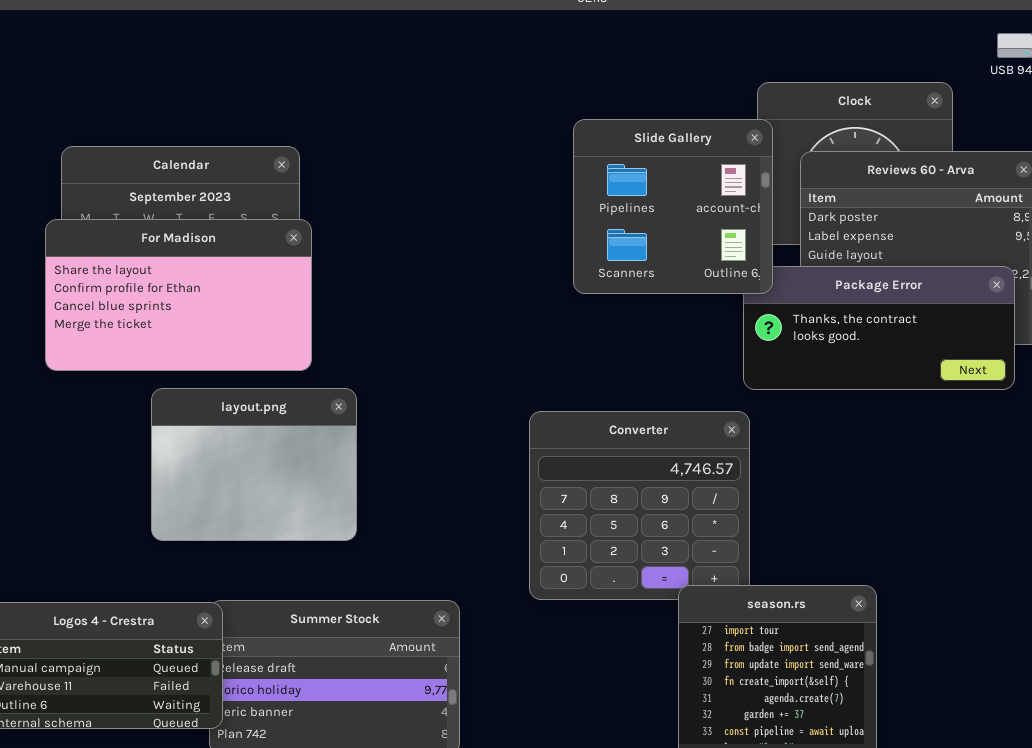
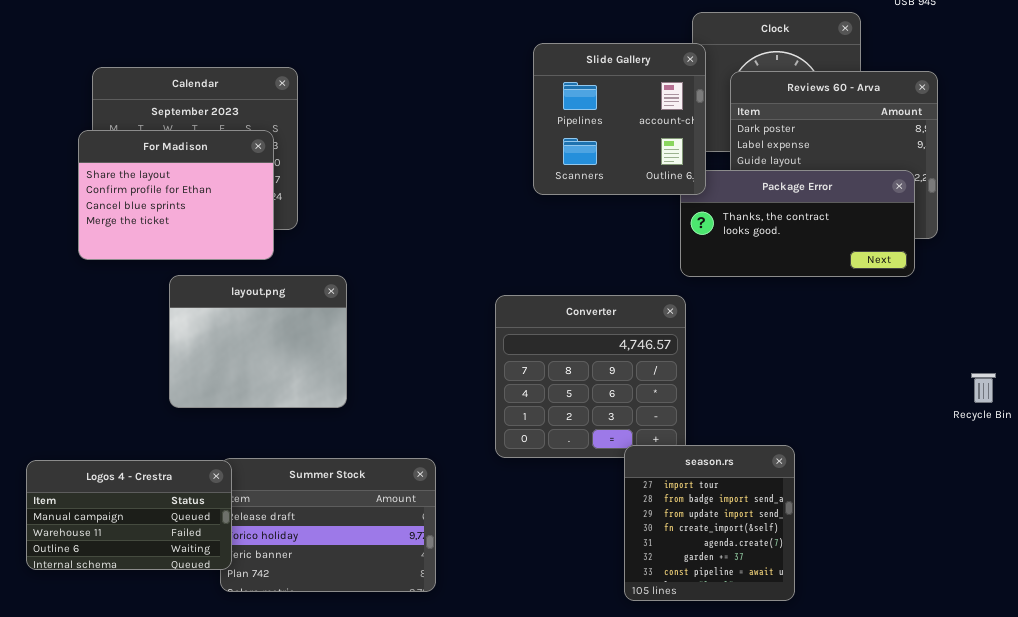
For Madison: [45,219,312,371] -> [78,130,274,260], resized

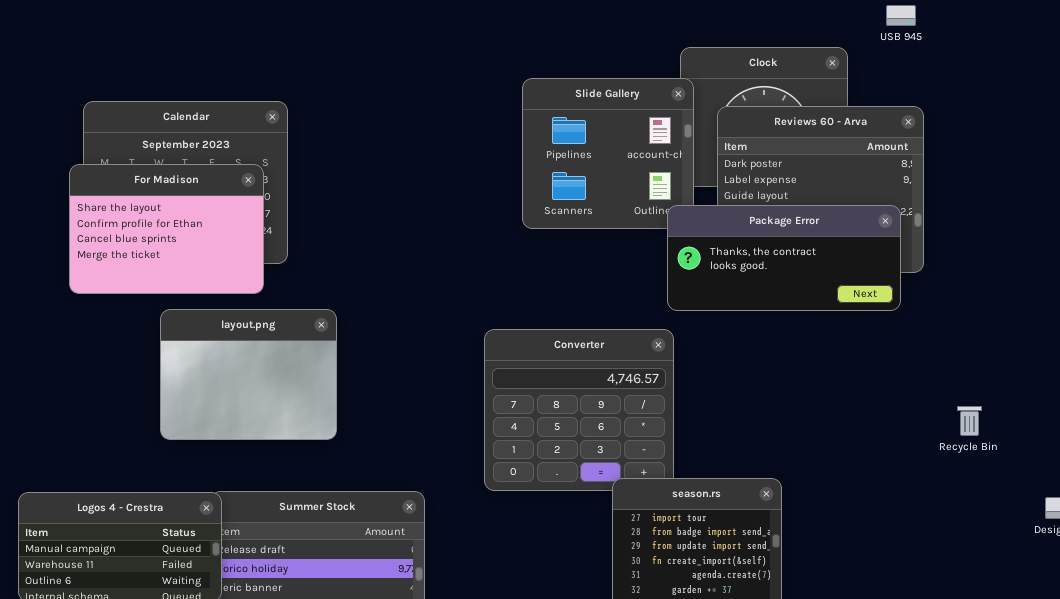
Package Error: [680,170,915,277] -> [667,205,901,311], raised

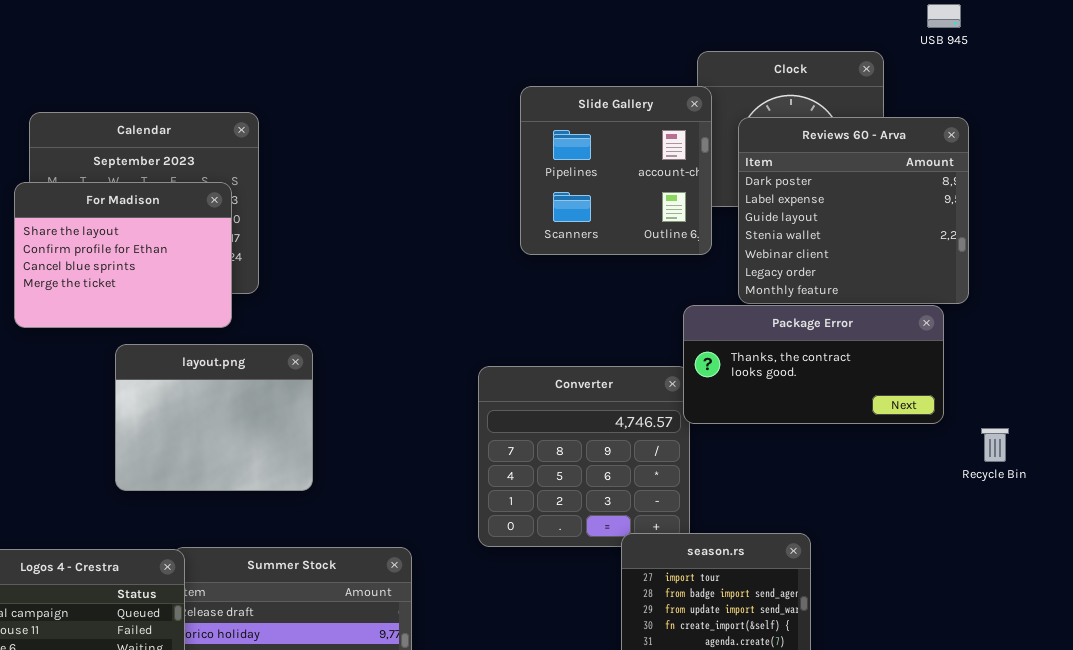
Package Error: [667,205,901,311] -> [683,305,944,424], moved
Recycle Bin: [957,406,982,436] -> [981,428,1009,462], moved

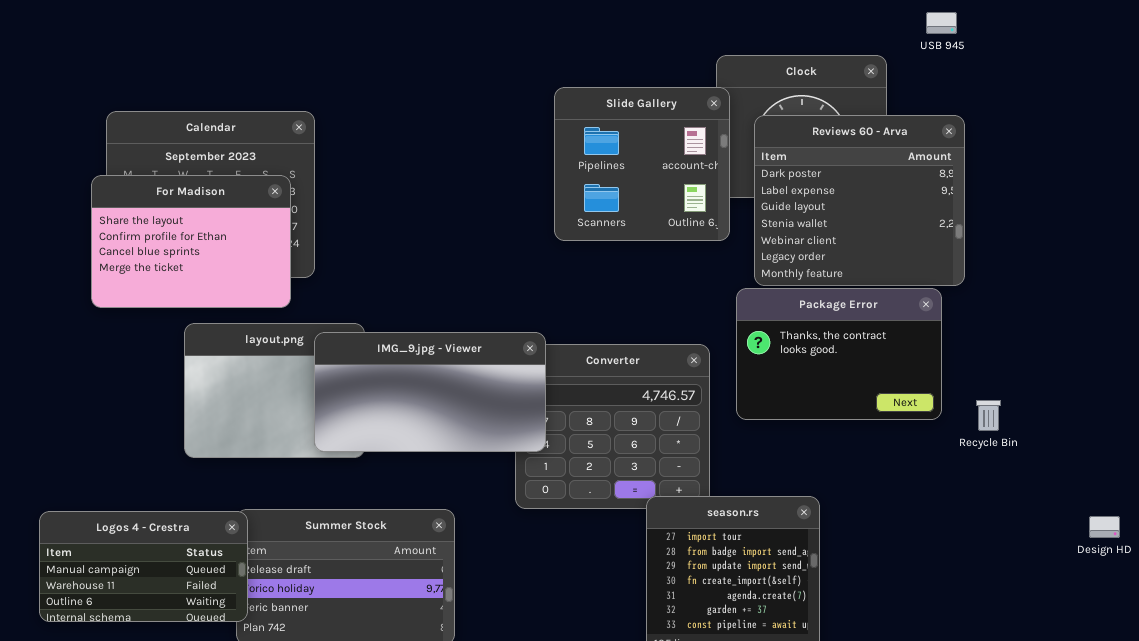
Package Error: [683,305,944,424] -> [736,288,942,420], resized
IMG_9.jpg - Viewer: none -> [314,332,546,452], opened

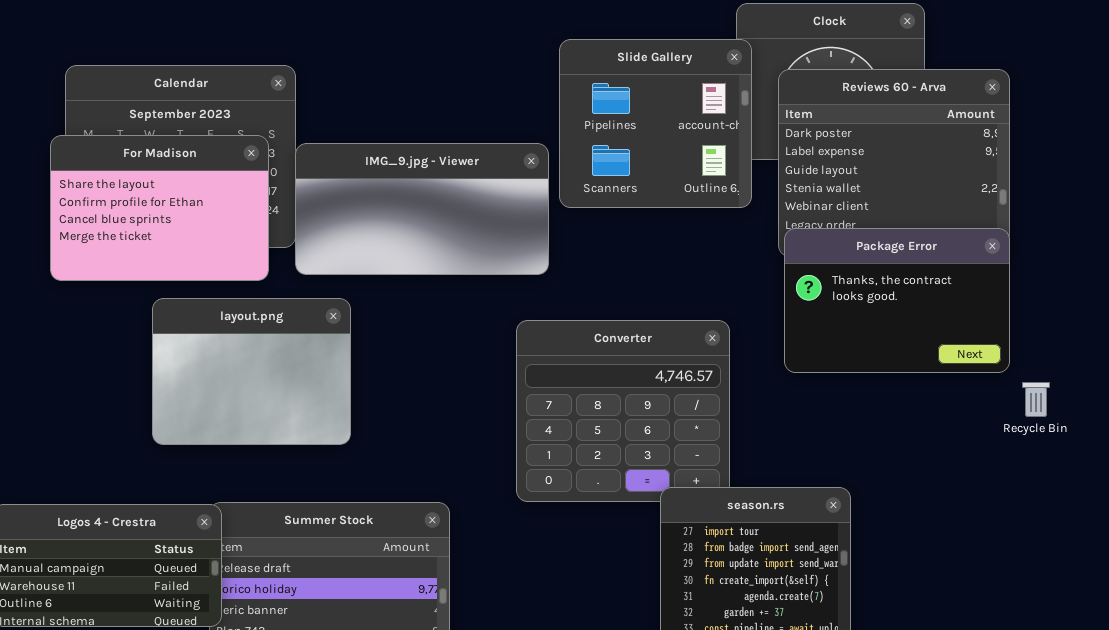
Package Error: [736,288,942,420] -> [784,228,1010,373], moved
IMG_9.jpg - Viewer: [314,332,546,452] -> [295,143,549,275], moved

